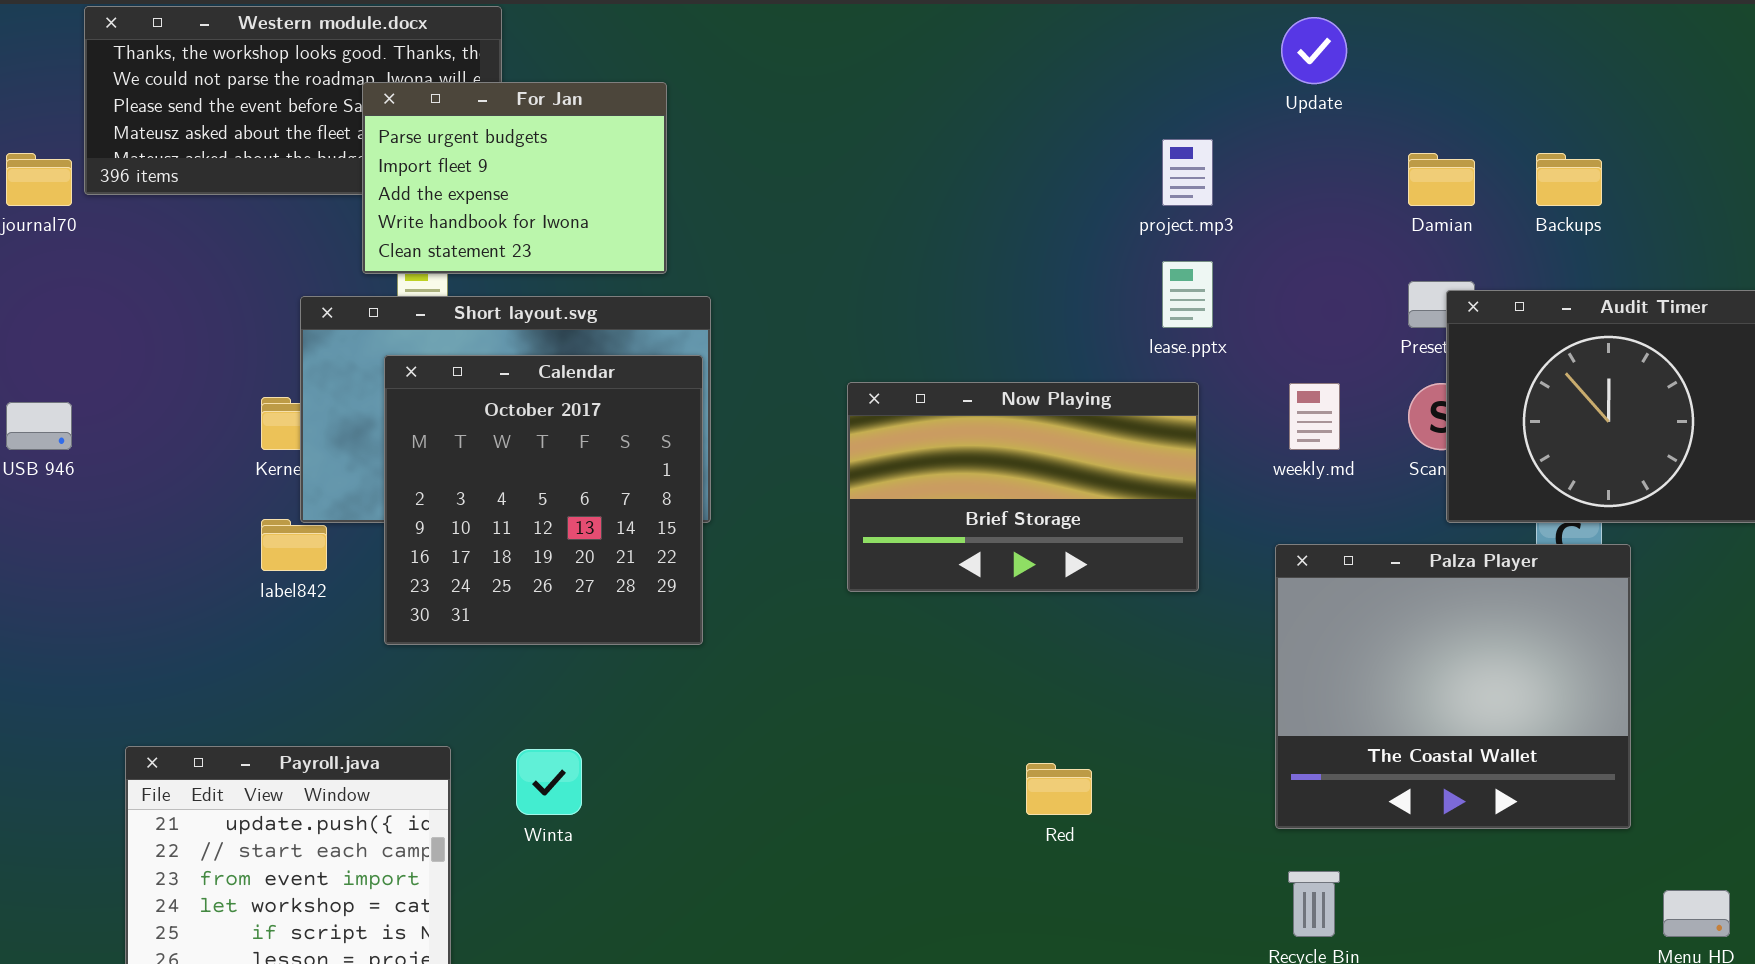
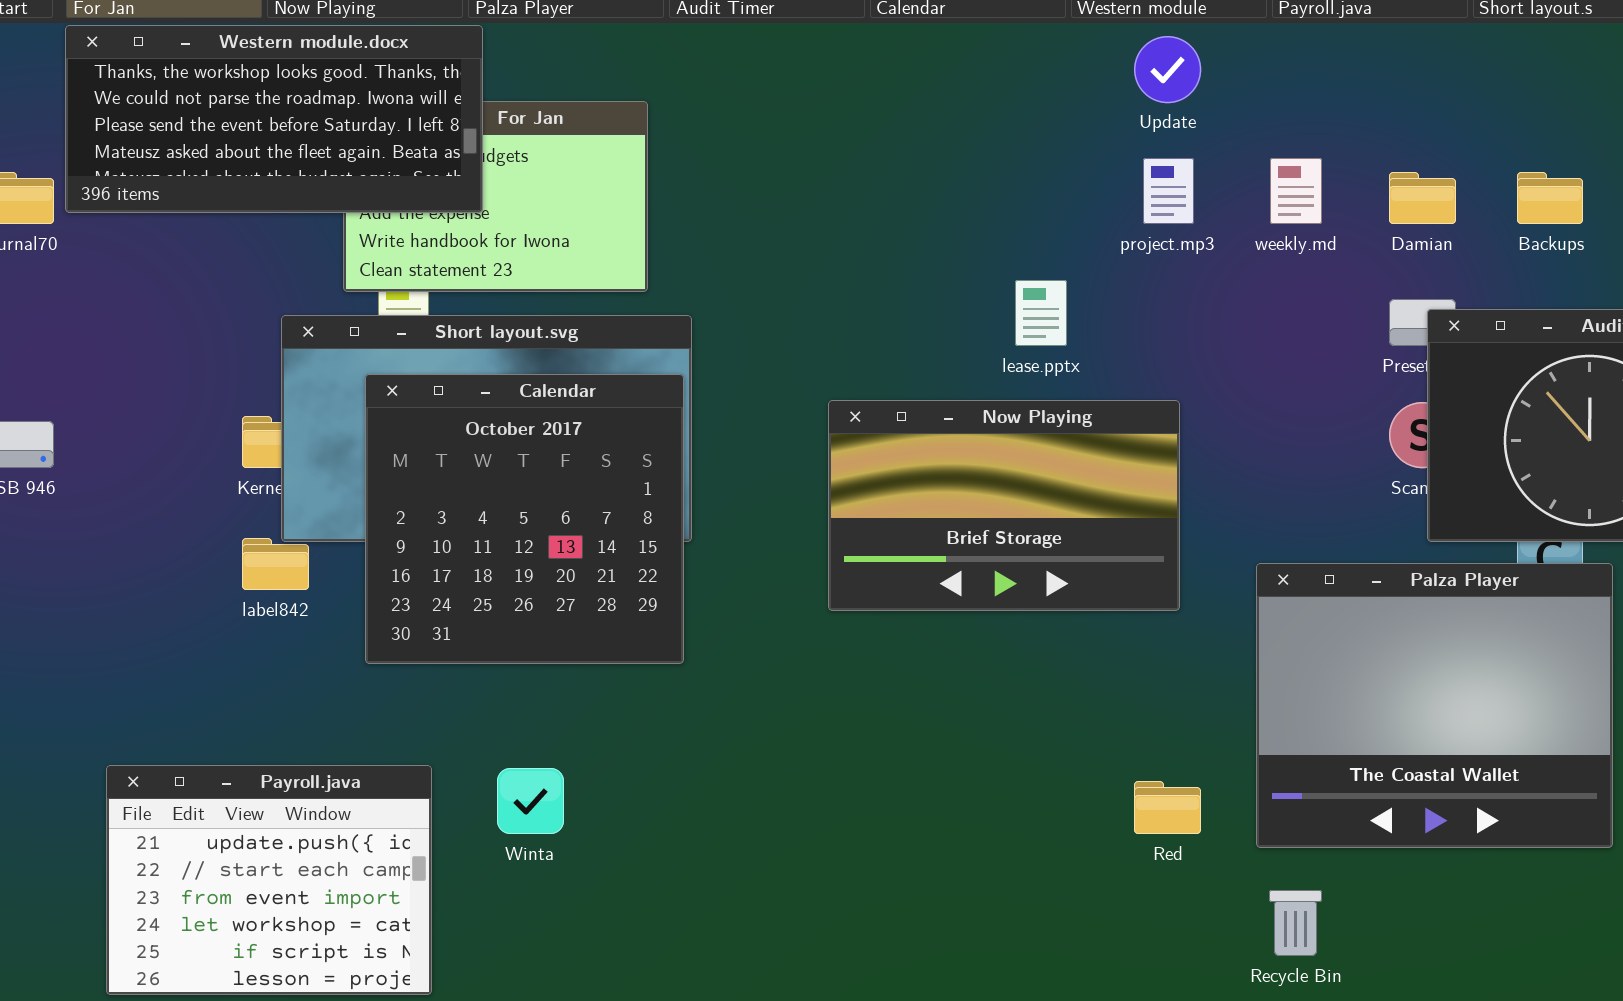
Western module.docx: [84,6,502,195] -> [65,25,483,213], raised
Update: [1281,17,1347,84] -> [1134,36,1201,103], moved
lease.pptx: [1162,261,1213,328] -> [1015,280,1067,346], moved
weekly.md: [1289,383,1340,450] -> [1270,158,1322,224], moved
Red: [1026,763,1092,815] -> [1134,781,1201,834], moved

